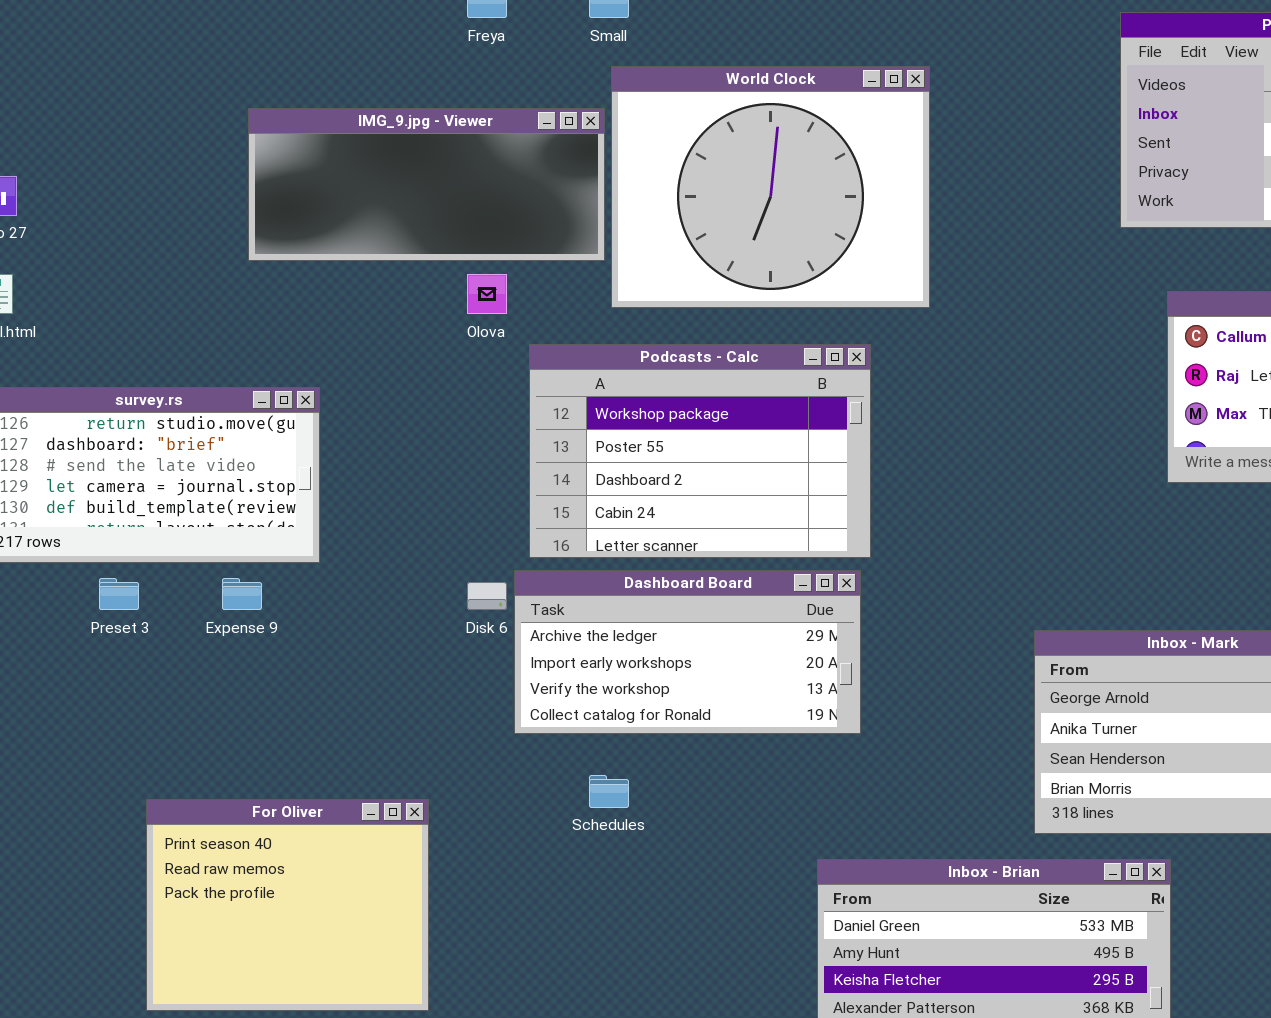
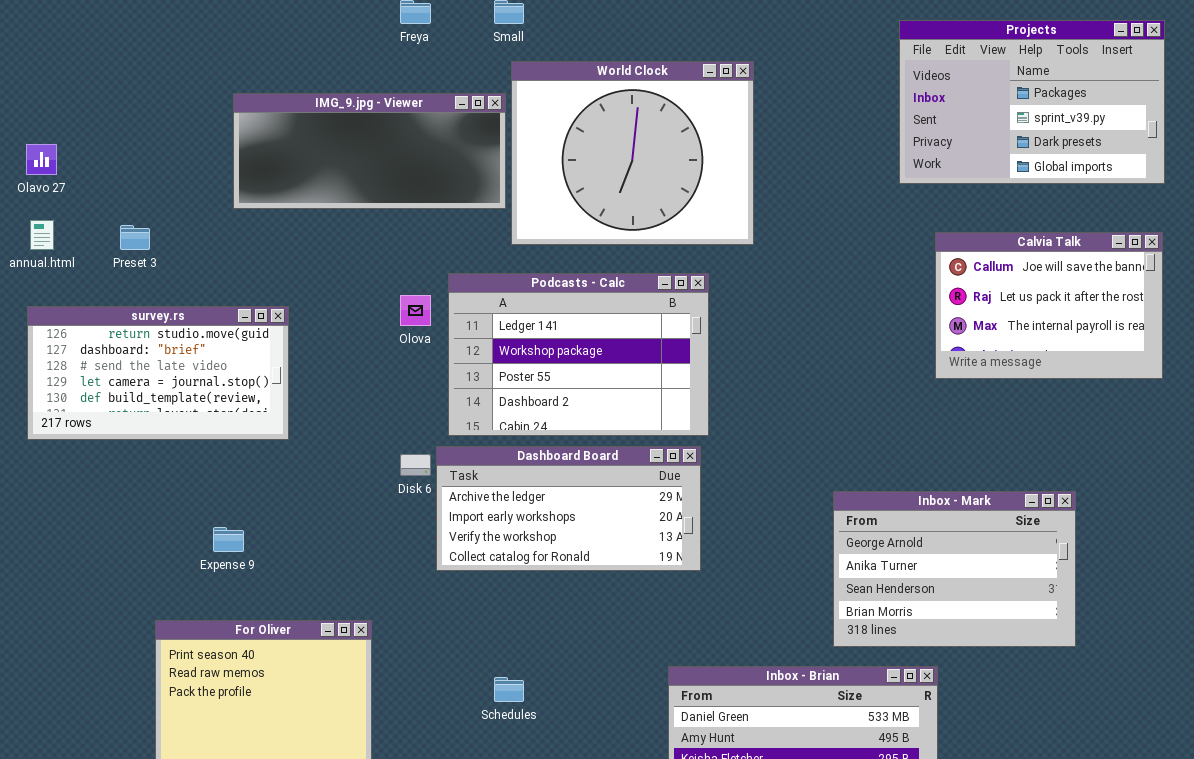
Olova: [467,274,507,314] -> [400,295,431,326], moved
Podcasts - Calc: [529,344,871,558] -> [448,273,709,436], scrolled up 1 row
Preset 3: [99,578,139,610] -> [120,225,150,250], moved
Expense 9: [222,578,262,610] -> [213,527,244,552], moved
Schedules: [589,775,629,808] -> [494,677,524,702], moved

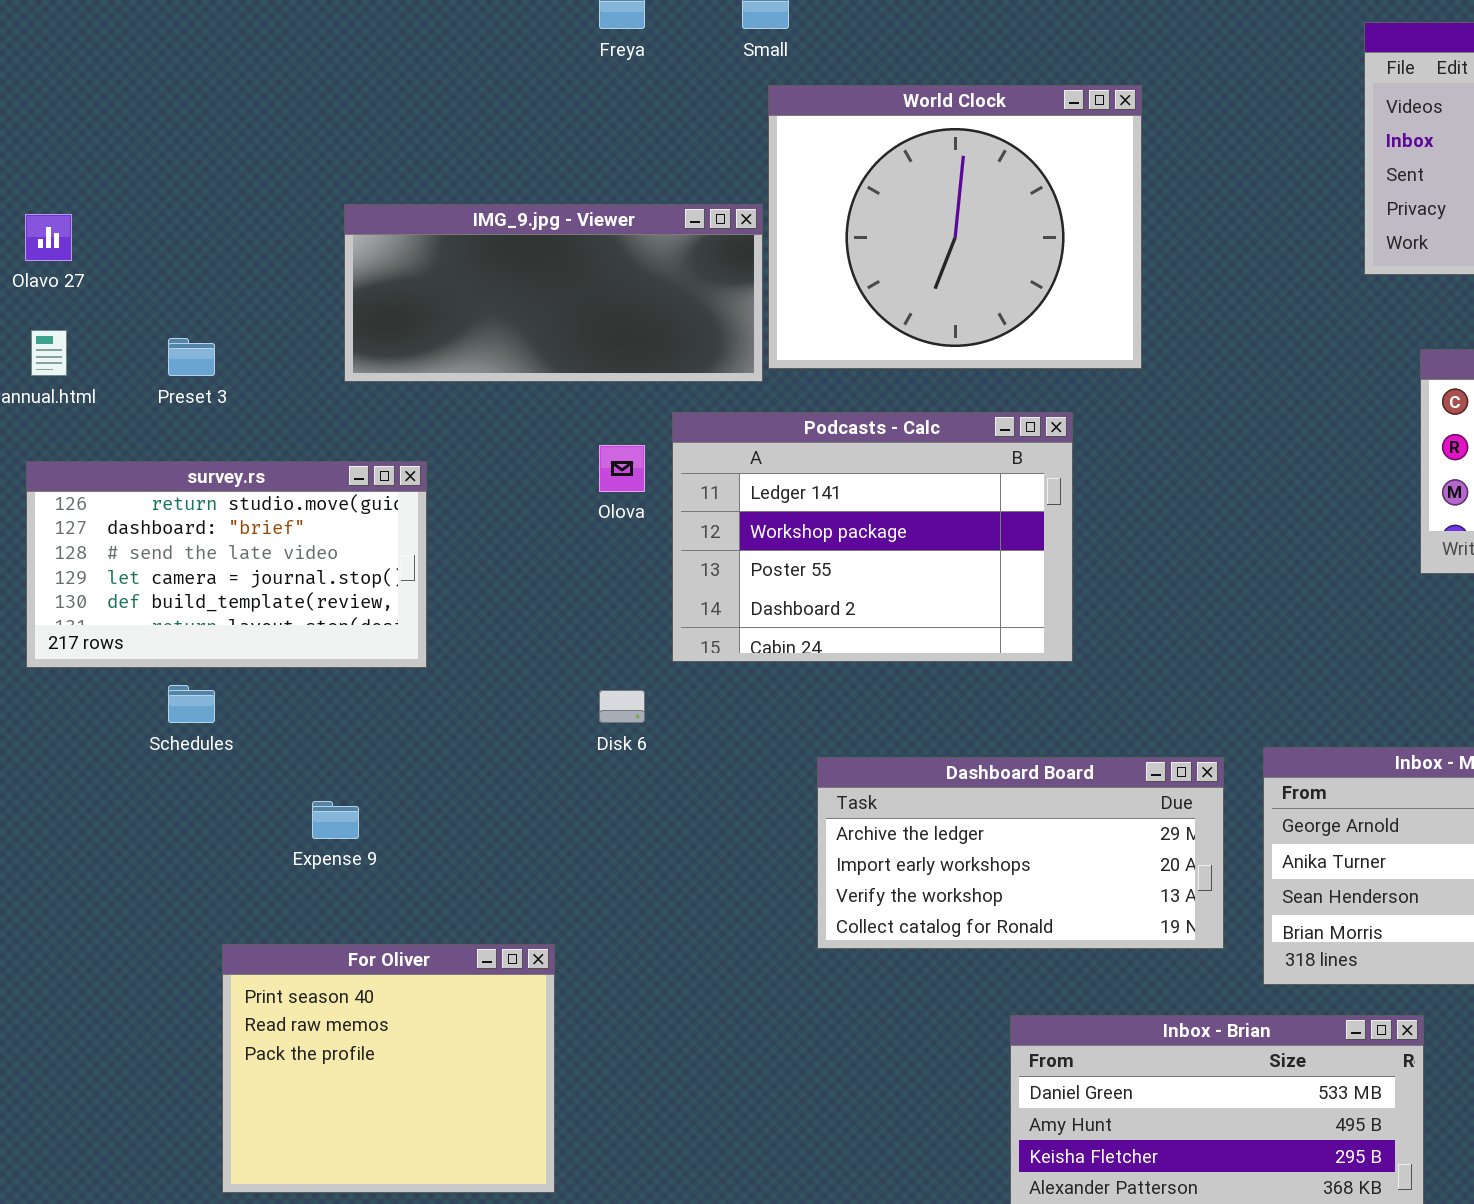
IMG_9.jpg - Viewer: [233,93,506,209] -> [344,204,763,382], moved
Dashboard Board: [436,446,701,571] -> [817,757,1224,949], moved
Schedules: [494,677,524,702] -> [168,685,215,723], moved

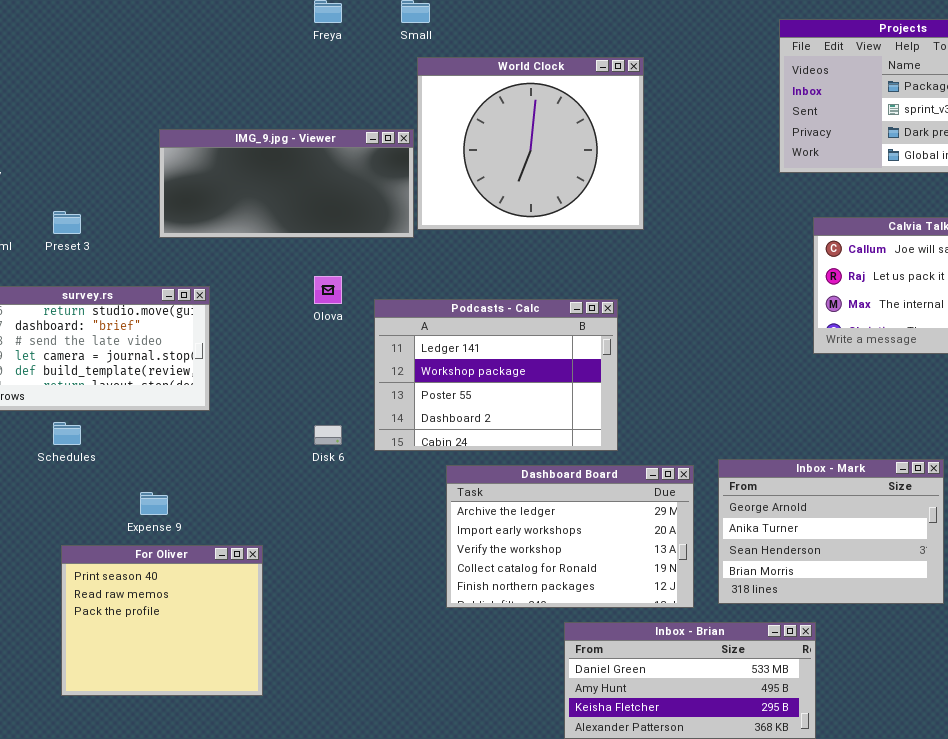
Podcasts - Calc: [672,412,1073,662] -> [374,299,618,451], moved
Dashboard Board: [817,757,1224,949] -> [446,465,694,608], resized
For Oliver: [222,944,555,1193] -> [61,545,263,696], moved

